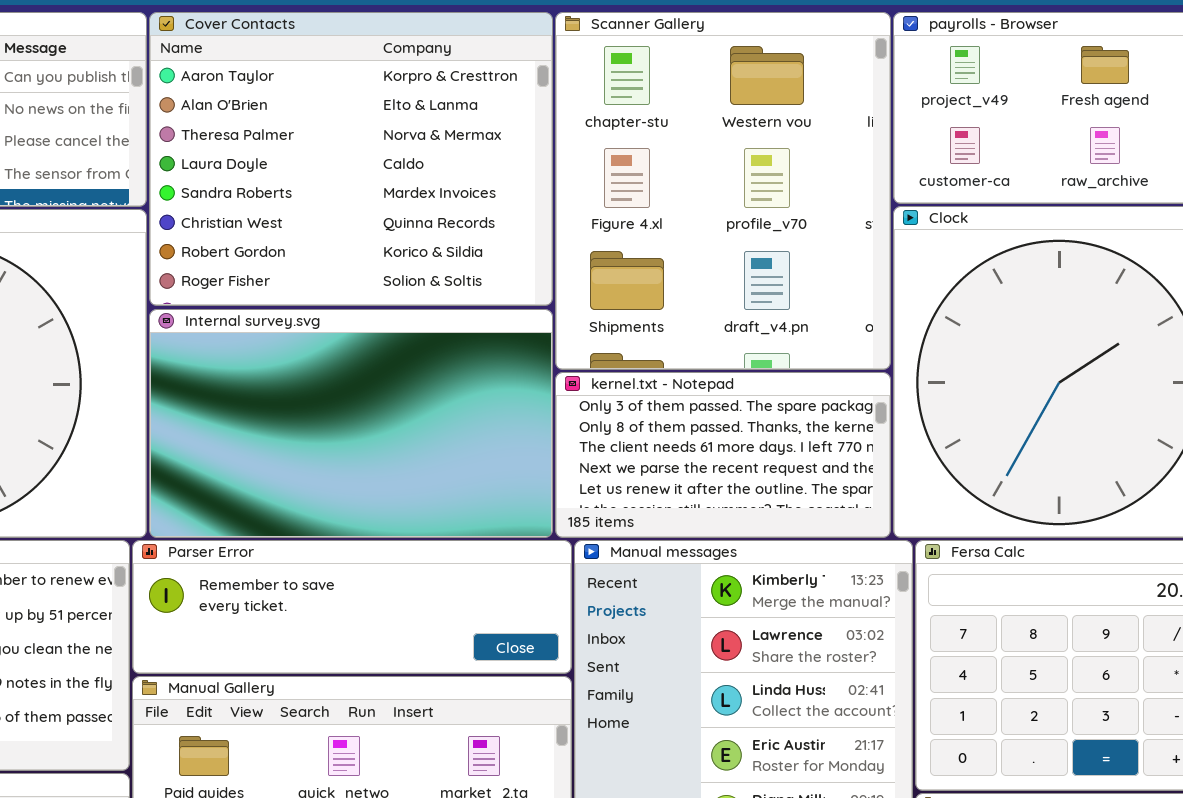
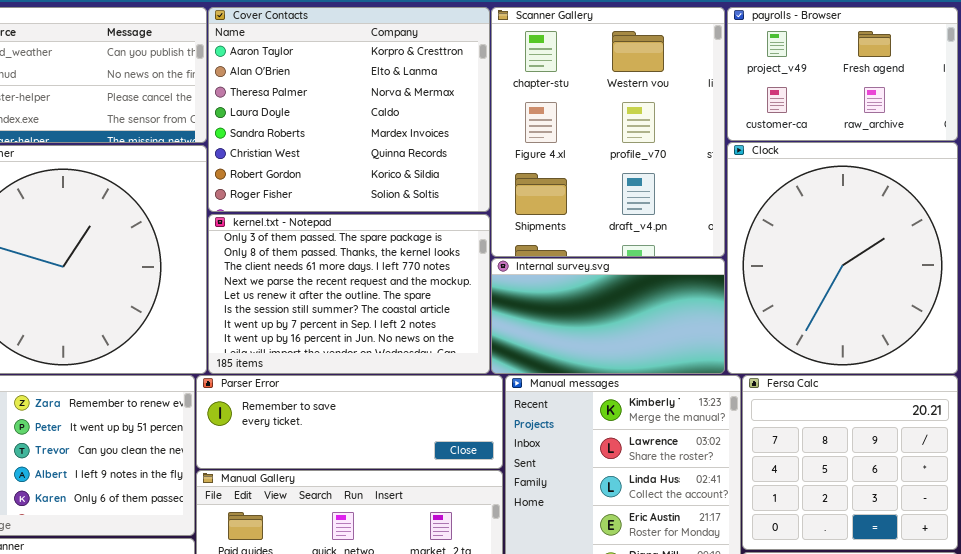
Internal survey.svg: [149,309,553,538] -> [491,258,725,374], moved, resized
kernel.txt - Notepad: [555,372,891,538] -> [208,214,490,374], moved, resized

